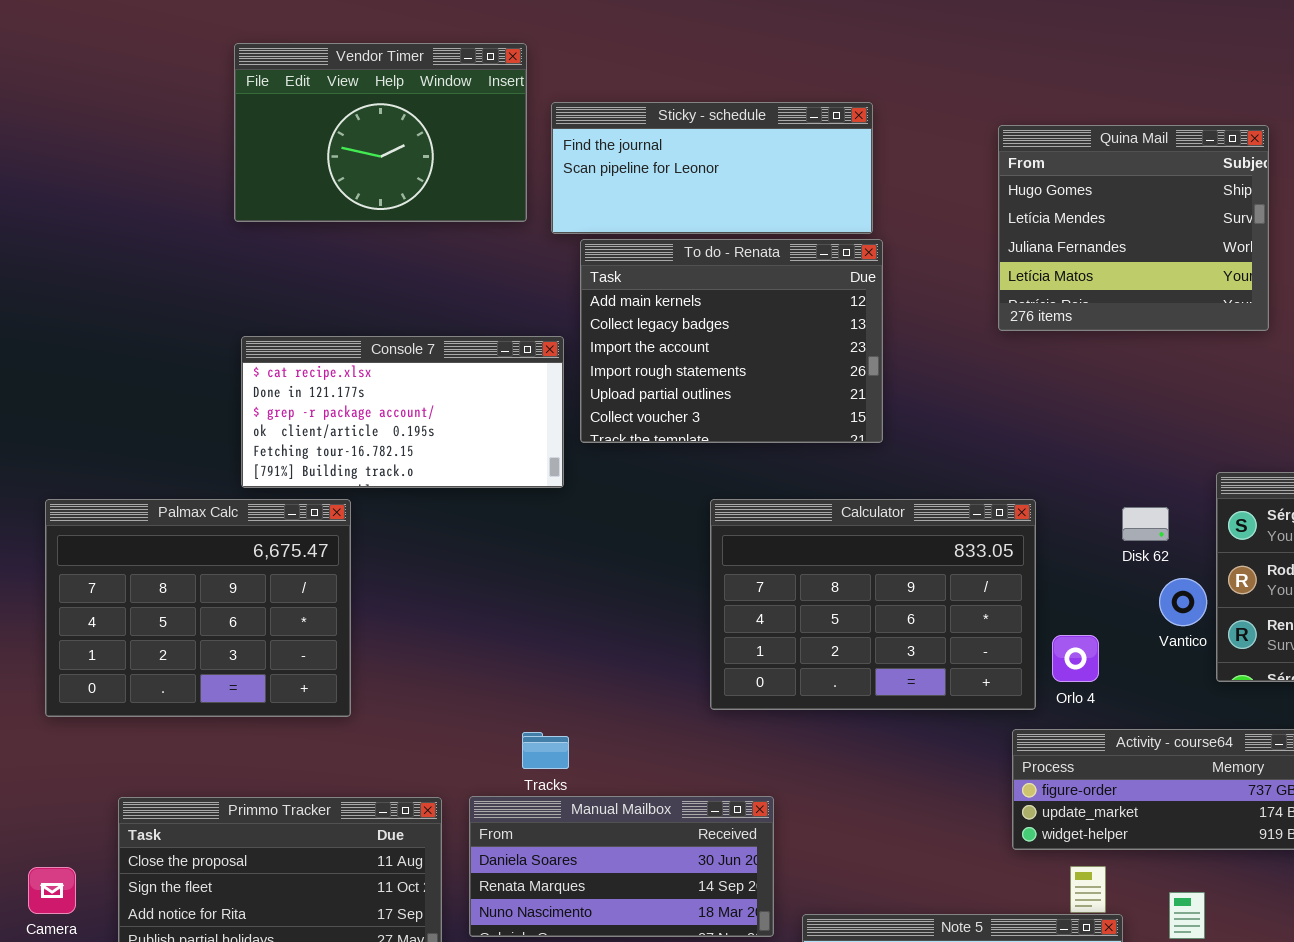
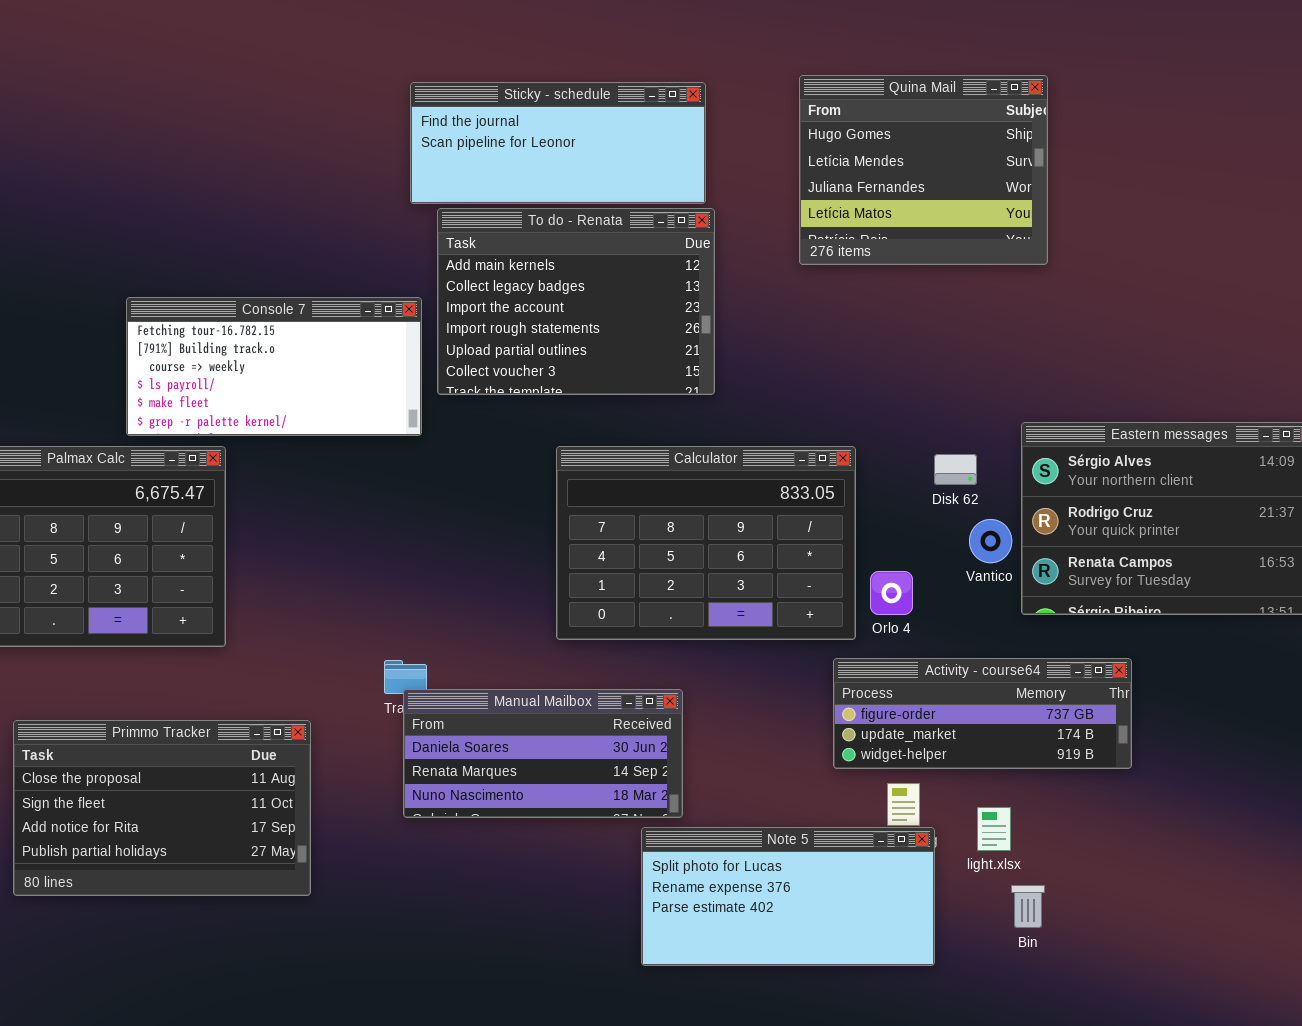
Vendor Timer: [234,43,527,222] -> none, closed
Quina Mail: [998,125,1269,331] -> [799,75,1048,265], moved
Console 7: [241,336,564,488] -> [126,297,422,436], scrolled down 4 rows
Manual Mailbox: [469,796,774,937] -> [403,689,683,818], moved

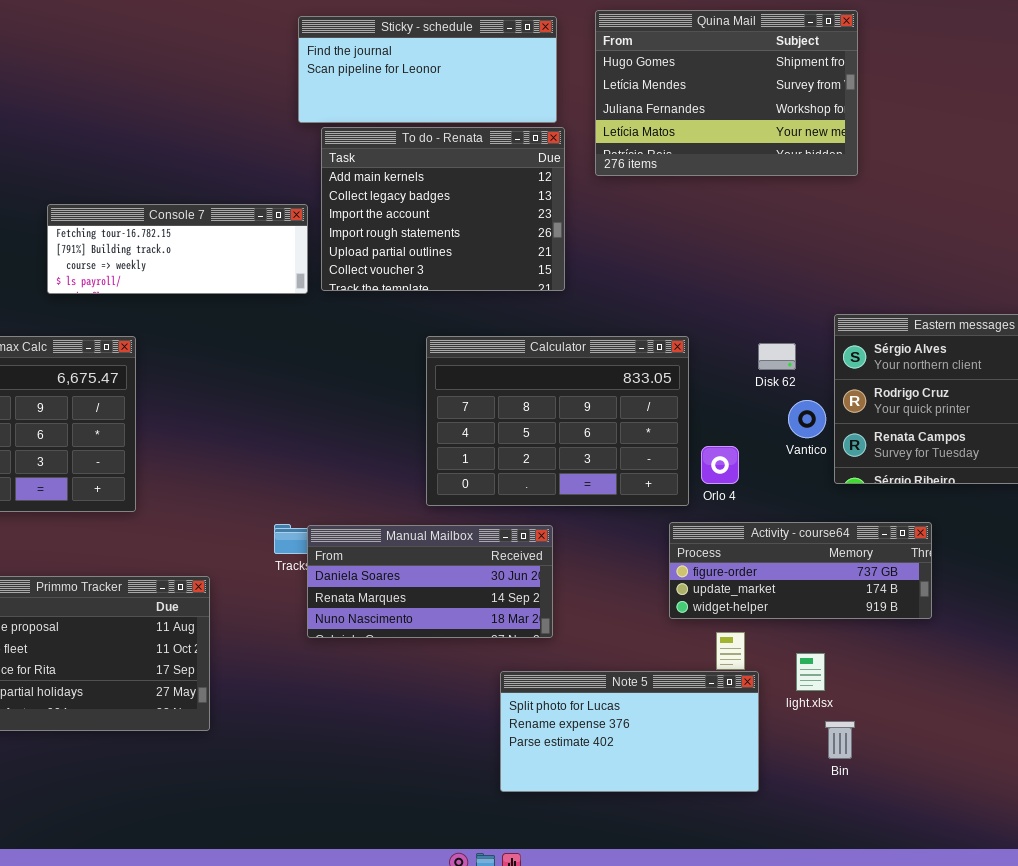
Quina Mail: [799,75,1048,265] -> [595,10,858,176], resized
Console 7: [126,297,422,436] -> [47,204,308,294], resized
Manual Mailbox: [403,689,683,818] -> [307,525,553,638], moved

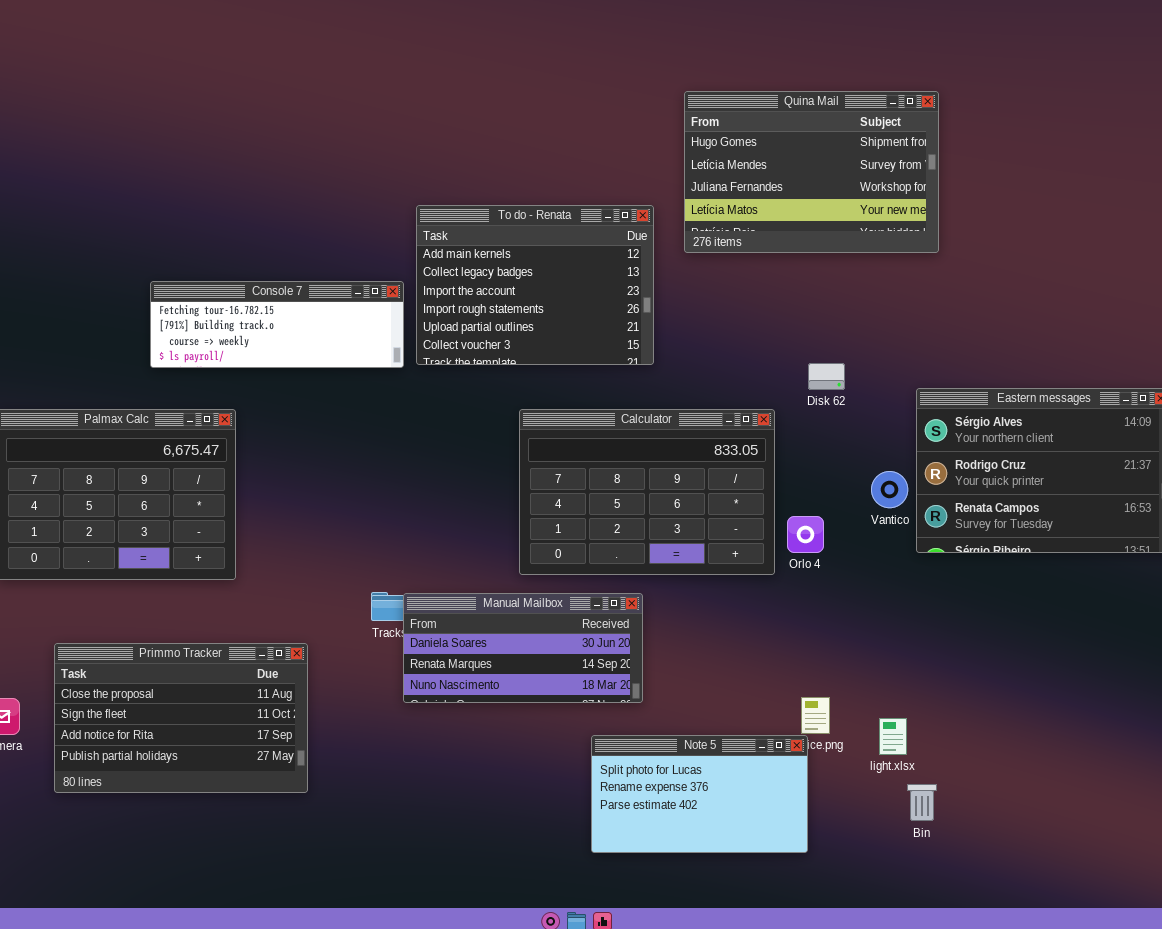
Sticky - schedule: [298,16,557,123] -> none, closed
Disk 62: [758,343,796,370] -> [808,363,845,390], moved
Activity - course64: [669,522,932,619] -> none, closed
Note 5: [500,671,759,792] -> [591,735,808,853], resized

